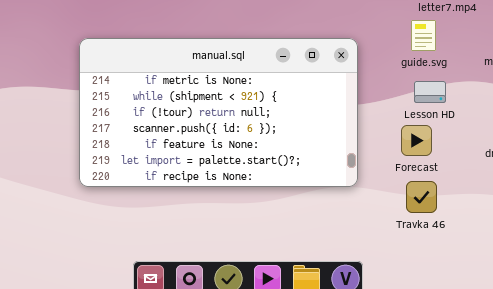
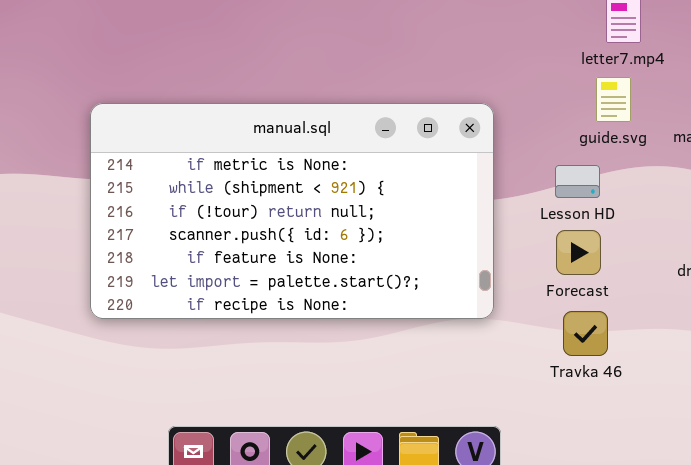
guide.svg: [411,20,436,51] -> [596,77,631,122], moved
Lesson HD: [414,81,446,103] -> [555,165,600,198], moved

